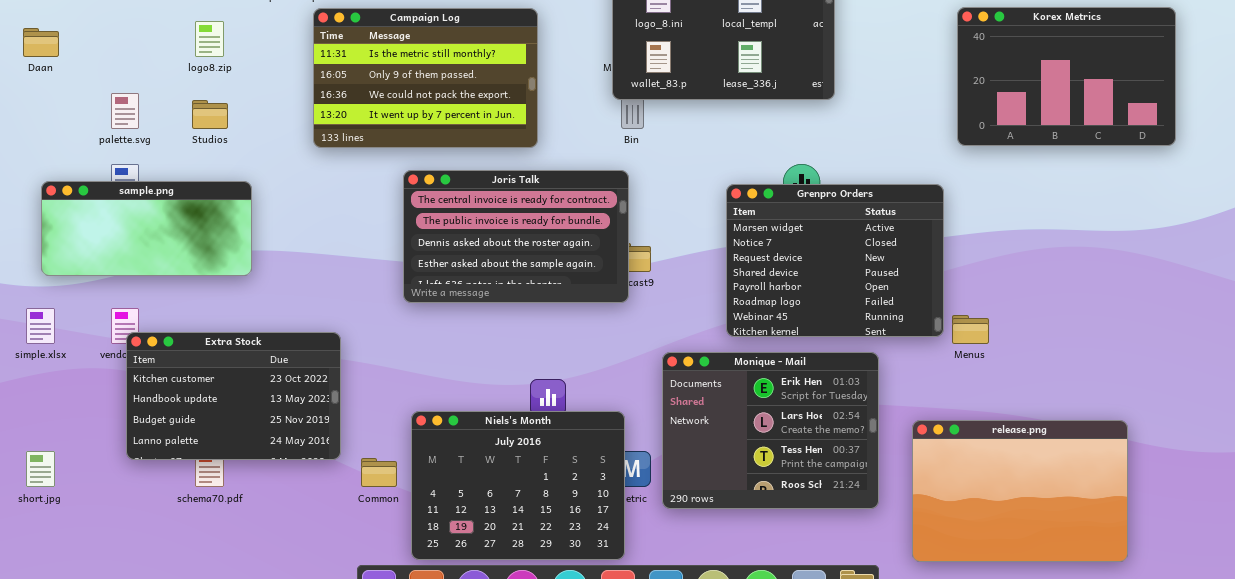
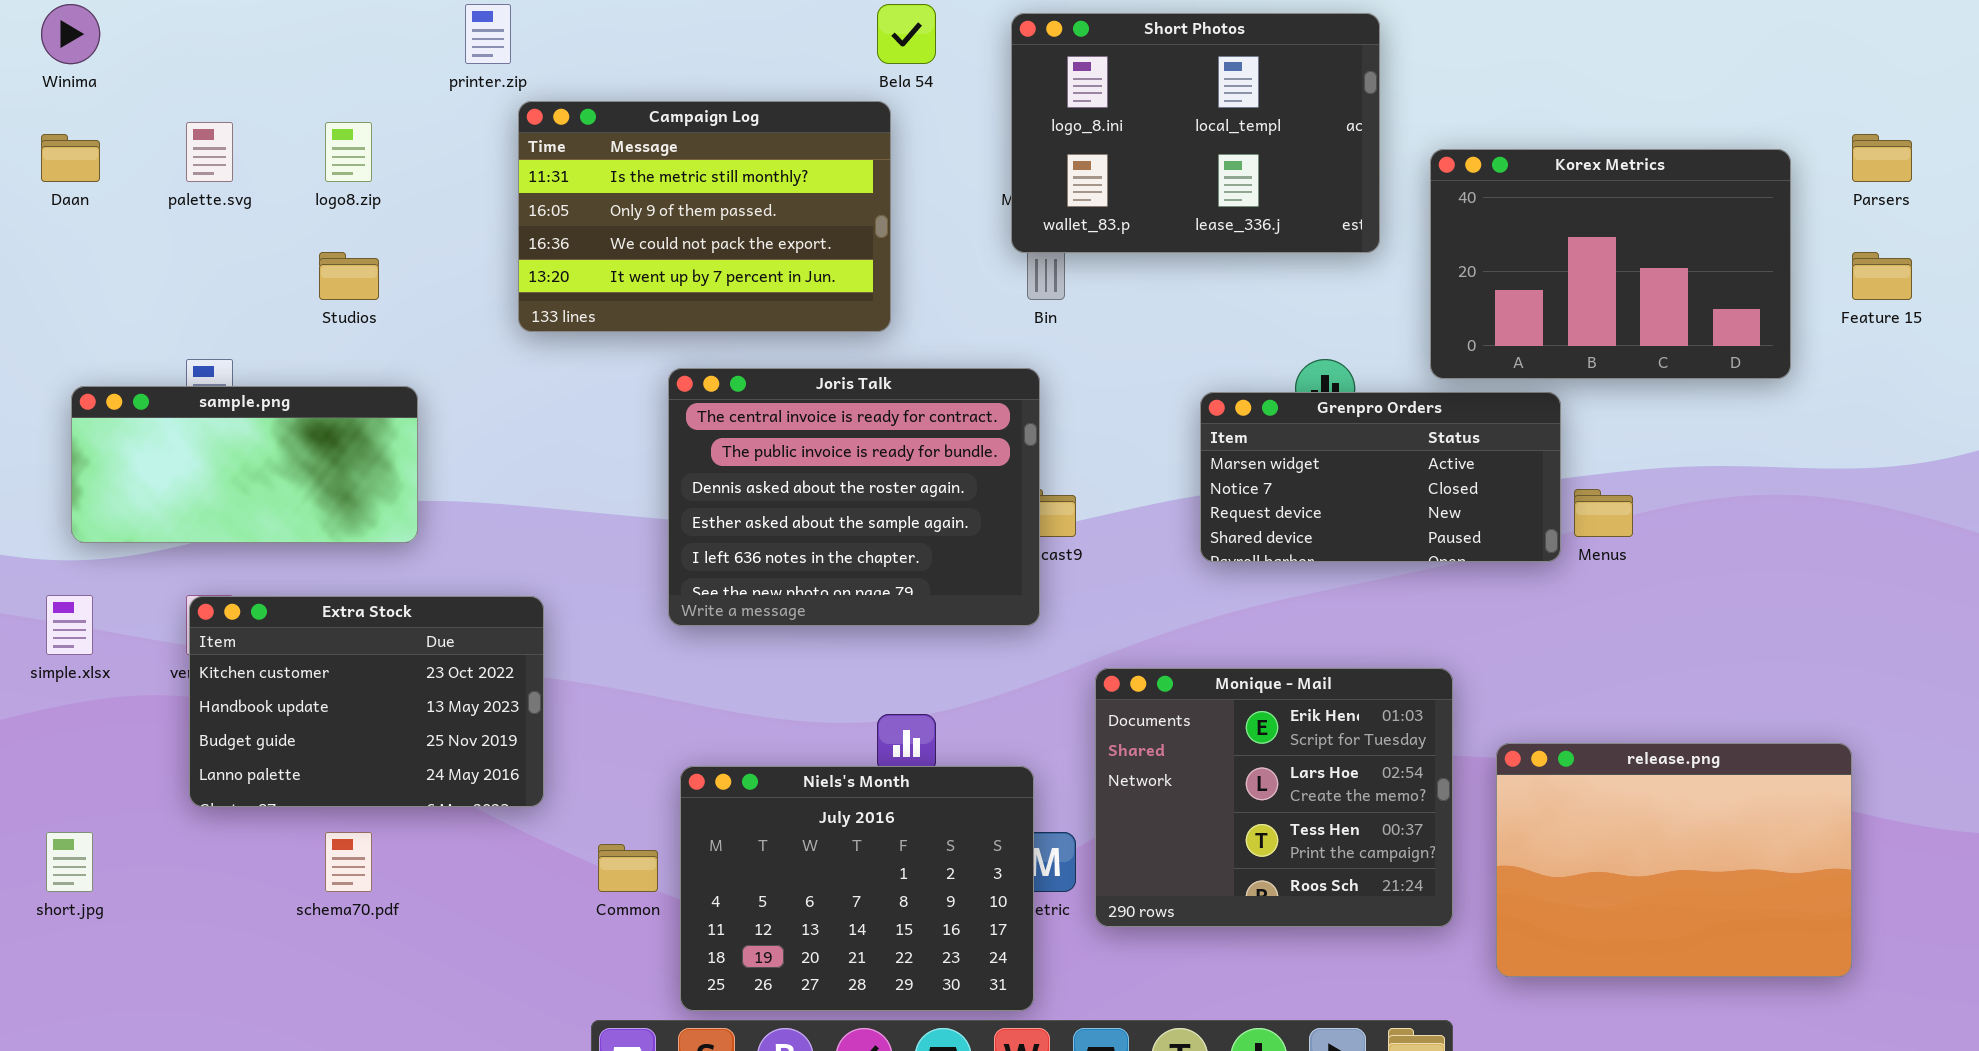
Korex Metrics: [957,7,1176,146] -> [1430,149,1791,379], moved
palette.svg: [111,93,139,129] -> [186,122,233,182], moved
Joris Talk: [403,170,629,303] -> [668,368,1040,626], resized
Grenpro Orders: [726,184,944,337] -> [1200,392,1561,562], resized
Menus: [952,315,989,344] -> [1574,489,1633,537], moved
Extra Stock: [126,332,341,460] -> [189,596,544,807], moved
release.png: [912,420,1128,562] -> [1496,743,1852,977], moved

